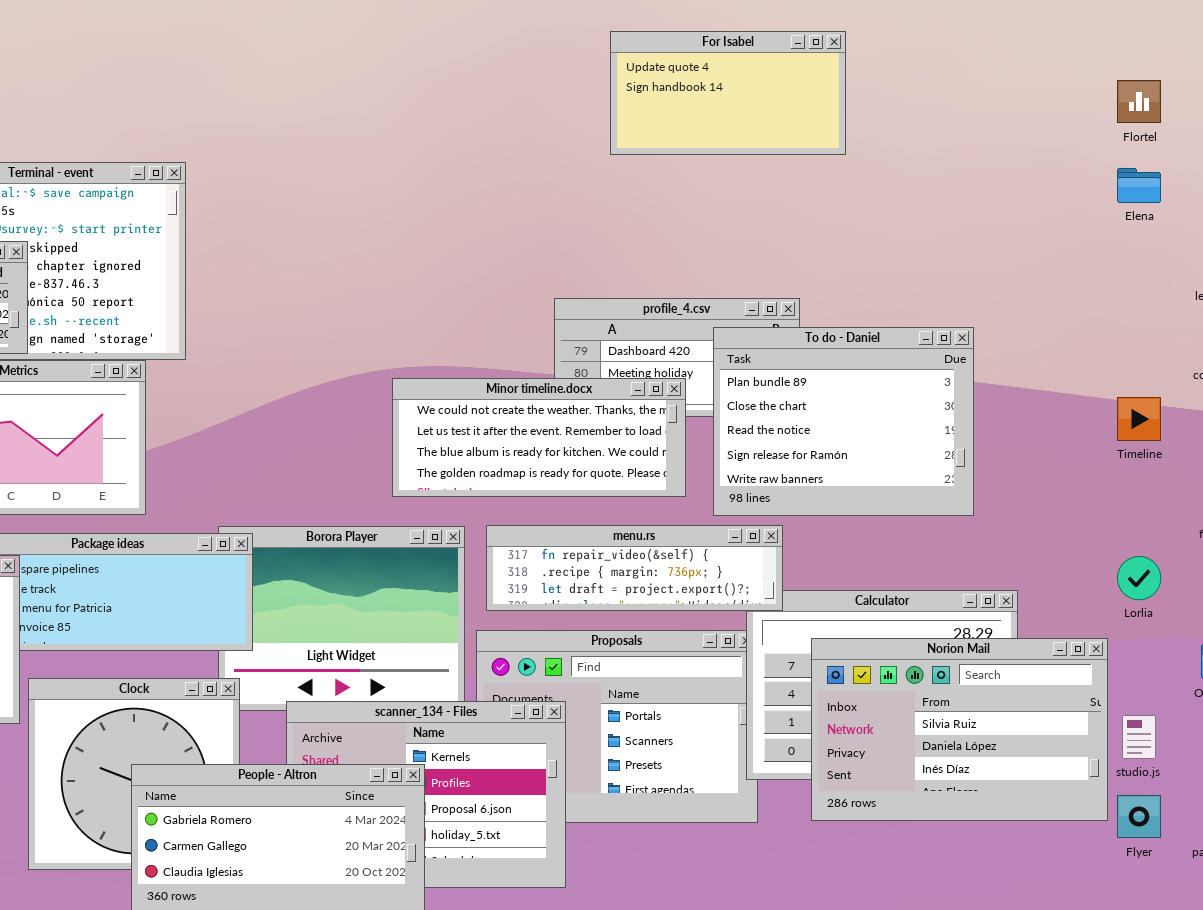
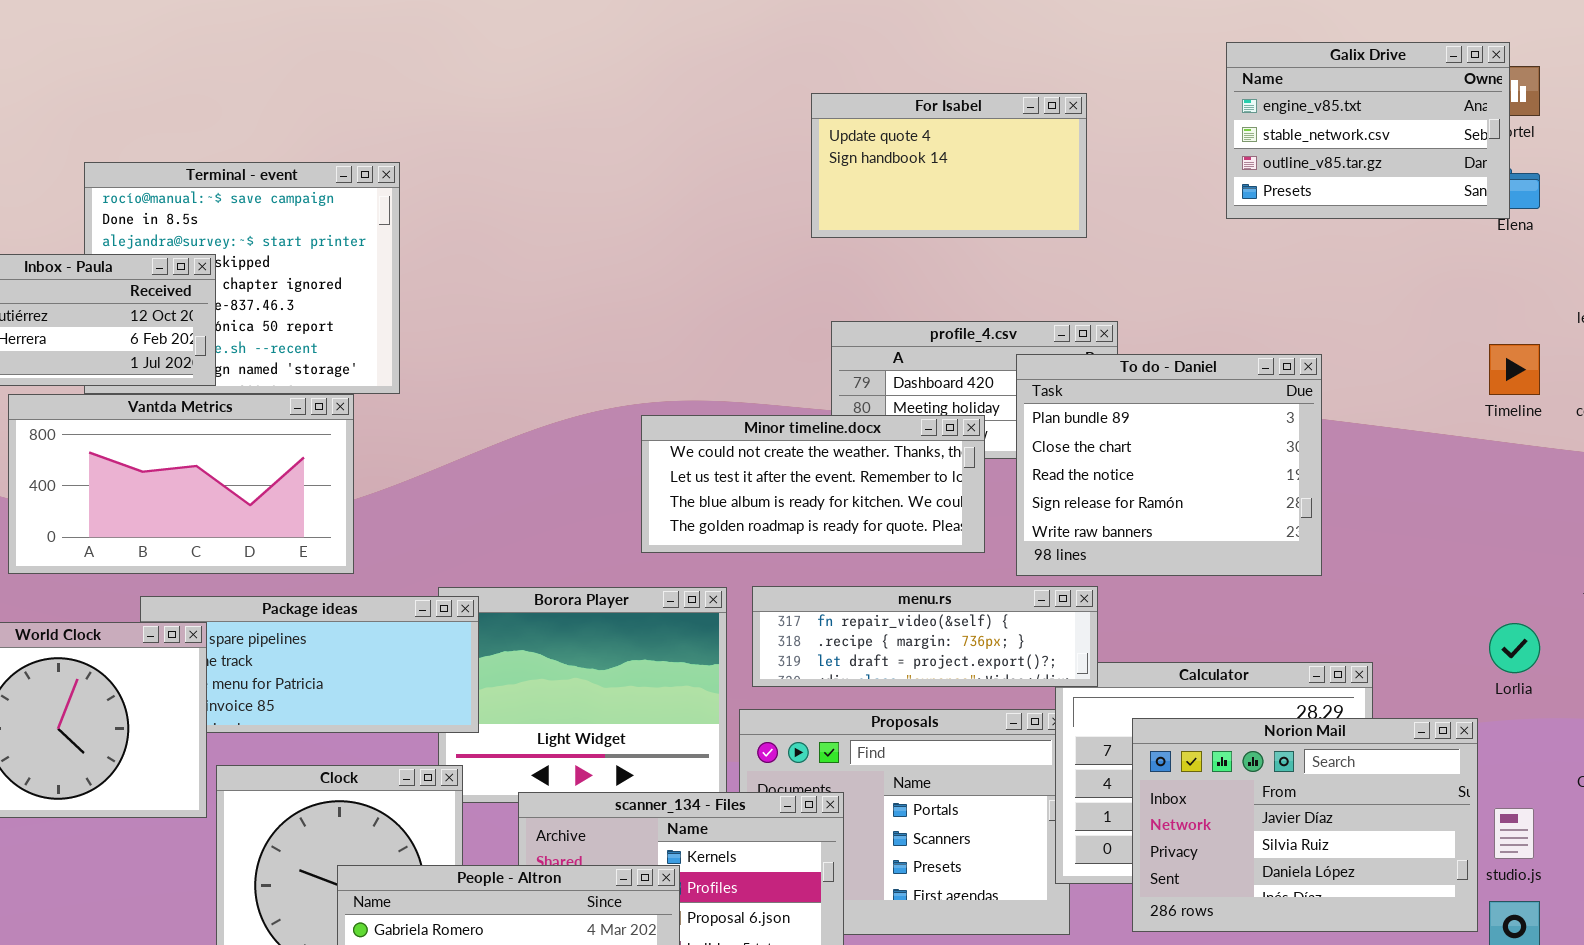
For Isabel: [610,31,846,155] -> [811,93,1087,238], moved
Galix Drive: none -> [1226,42,1510,219], opened
Timeline: [1117,397,1161,441] -> [1489,344,1540,395], moved
Norion Mail: [811,638,1108,821] -> [1132,718,1478,932], scrolled up 1 row

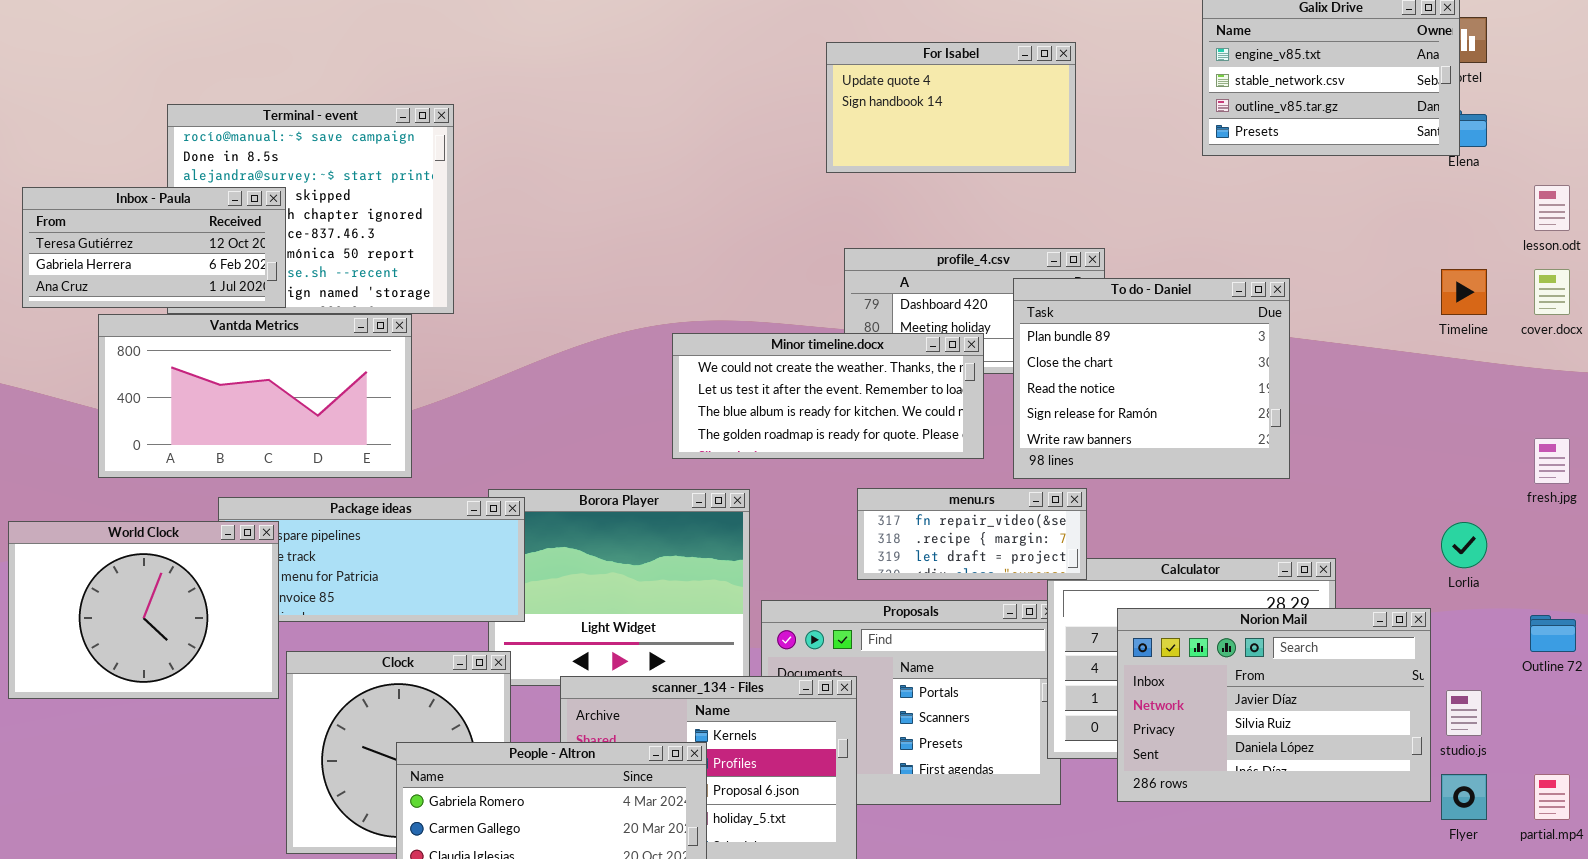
menu.rs: [752,586,1098,687] -> [857,488,1087,580], resized

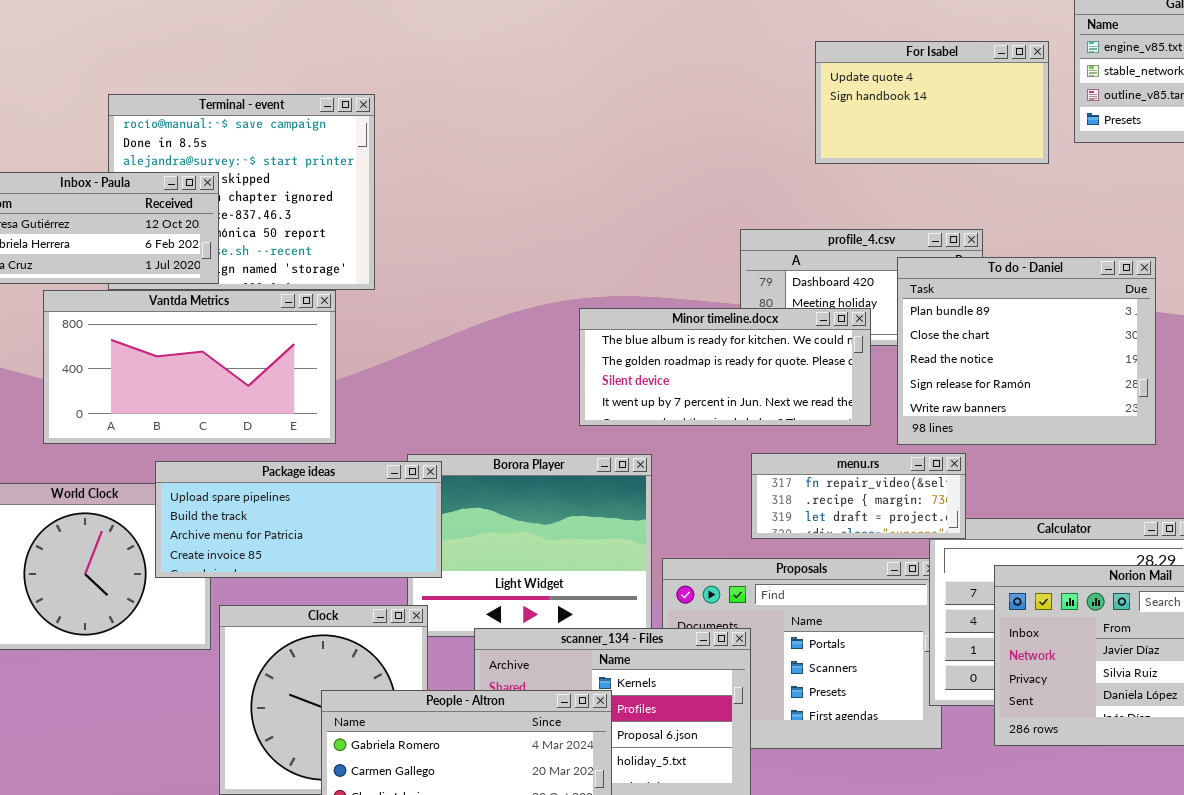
For Isabel: [826,42,1076,173] -> [815,41,1049,164], moved
Minor timeline.docx: [672,333,984,459] -> [579,308,871,426], scrolled down 2 rows
Package ideas: [218,497,525,622] -> [155,461,442,578], raised

